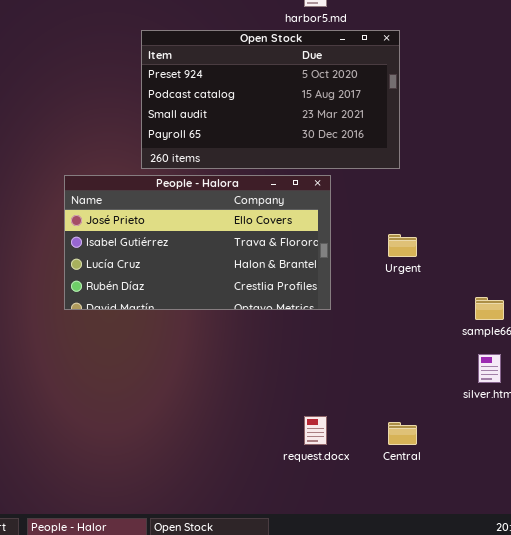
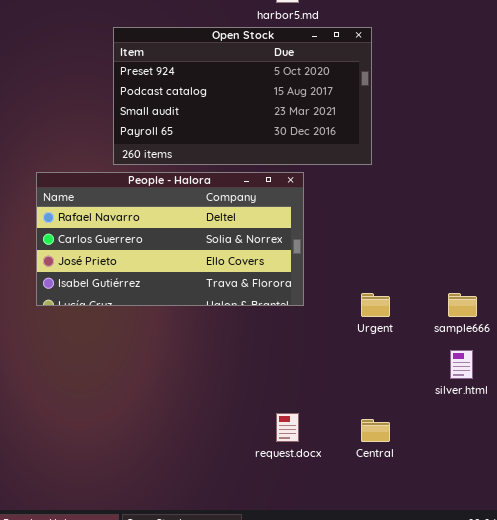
People - Halora: [64,175,331,310] -> [36,172,304,306], scrolled up 2 rows
Urgent: [388,234,417,257] -> [361,293,390,317], moved

